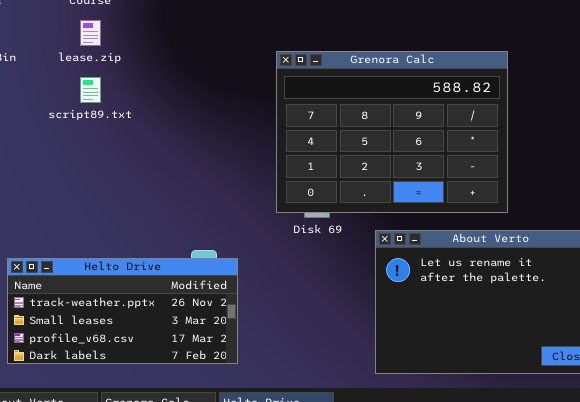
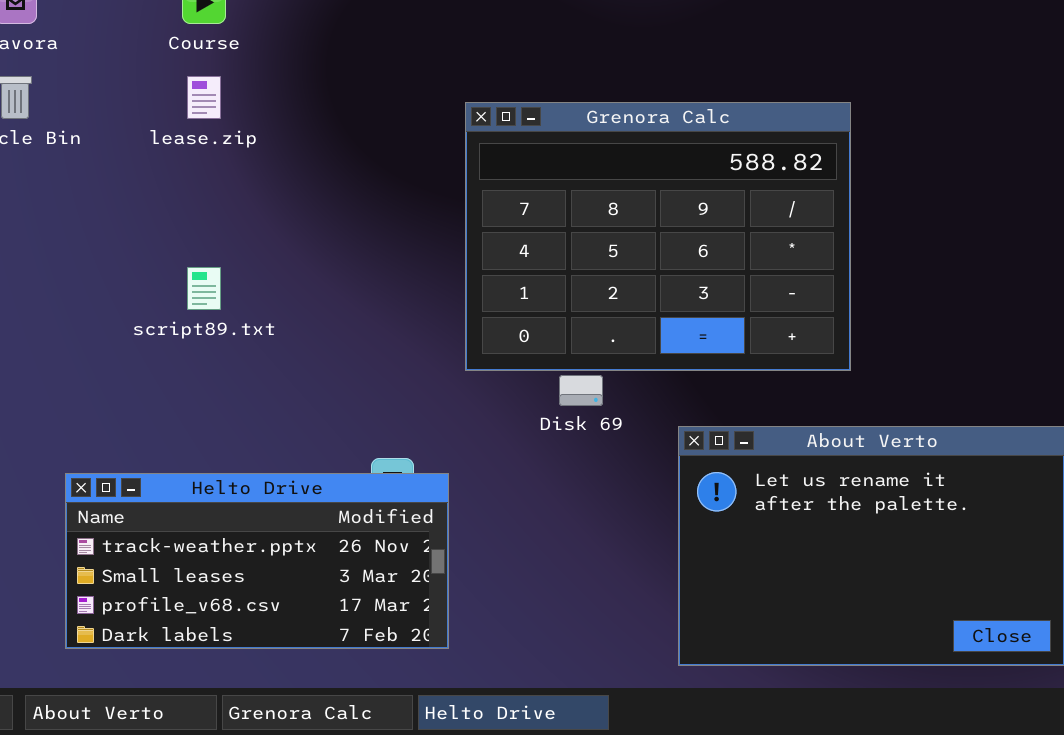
Grenora Calc: [276,51,508,213] -> [465,102,851,371], moved
script89.txt: [80,77,101,103] -> [187,267,221,310], moved

